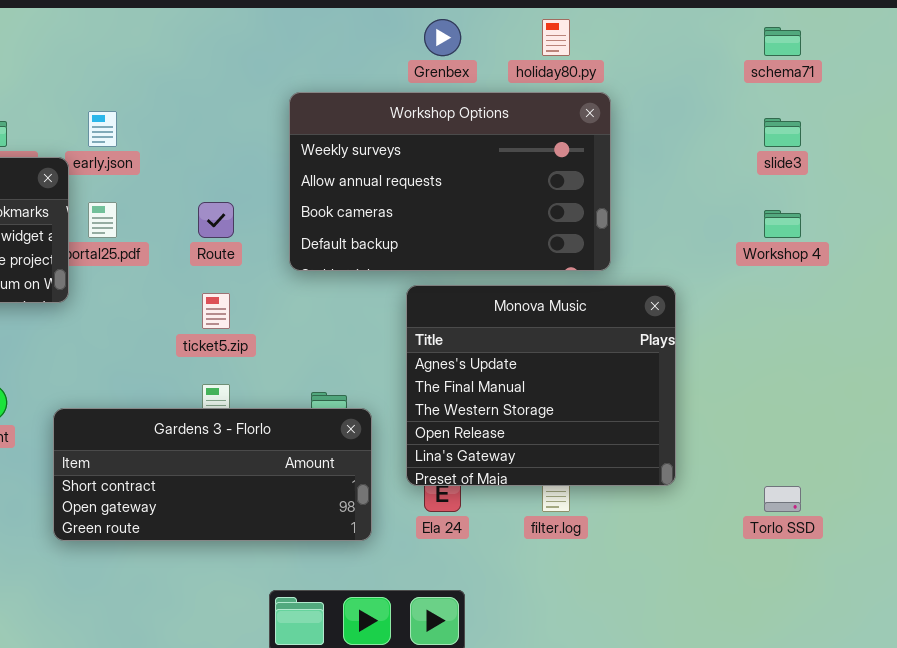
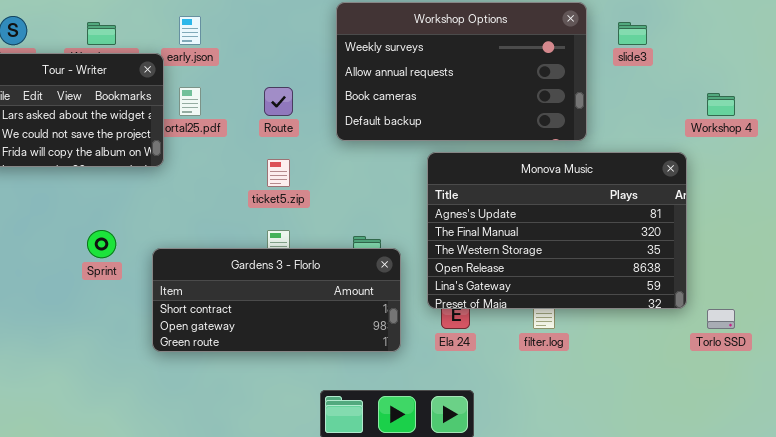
slide3: [764,118,801,147] -> [618,22,647,45], moved
Monova Music: [406,285,676,486] -> [427,152,687,309], resized

